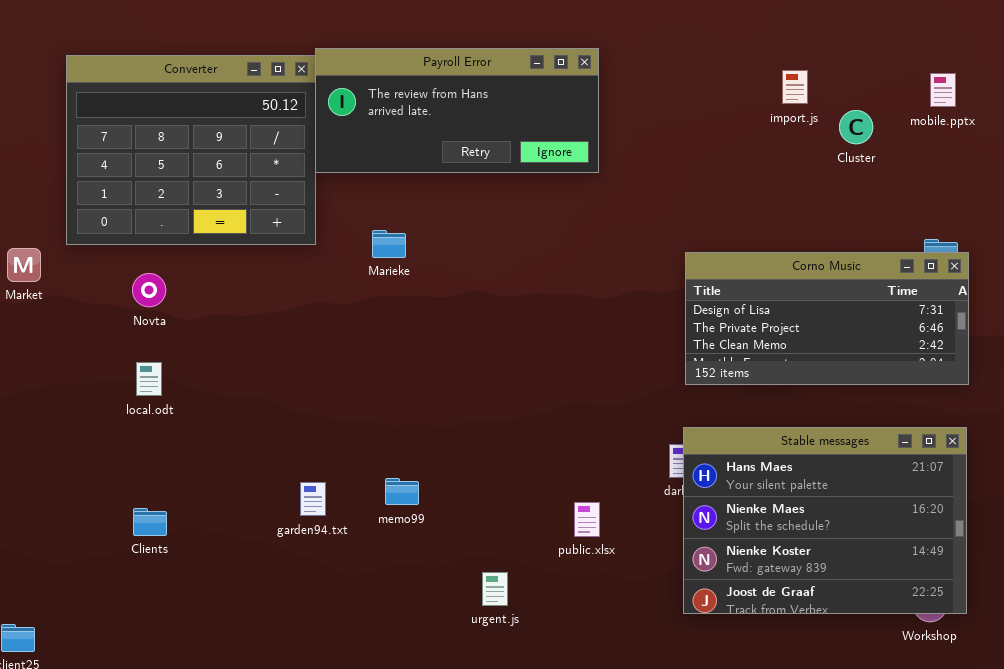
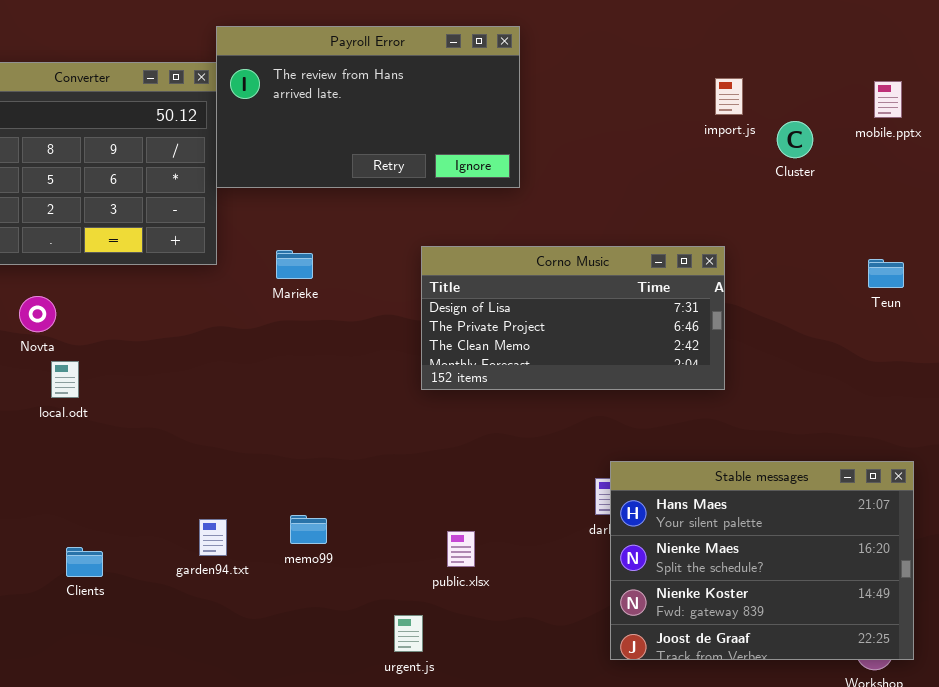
Payroll Error: [315,48,599,173] -> [216,26,520,188], resized
Corno Music: [685,252,969,385] -> [421,246,725,390], moved
local.odt: [136,362,162,396] -> [51,361,79,398], moved
public.xlsx: [574,502,600,537] -> [447,531,475,567], moved
Clients: [133,508,167,536] -> [66,547,103,577], moved

